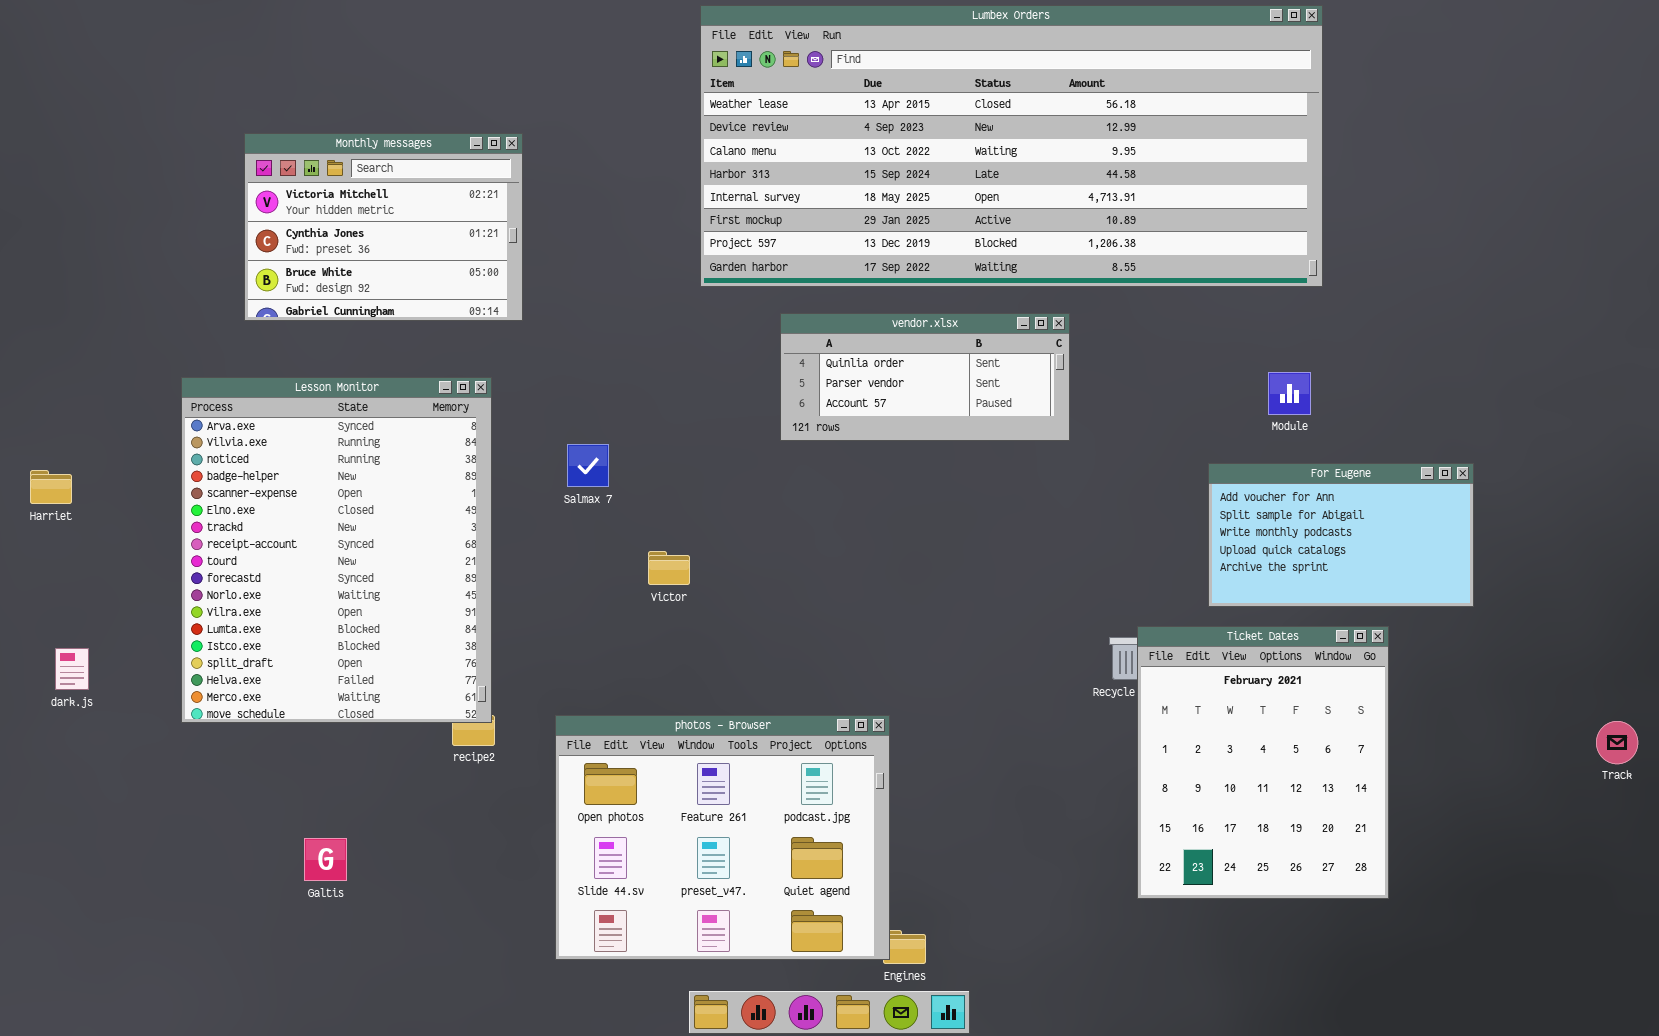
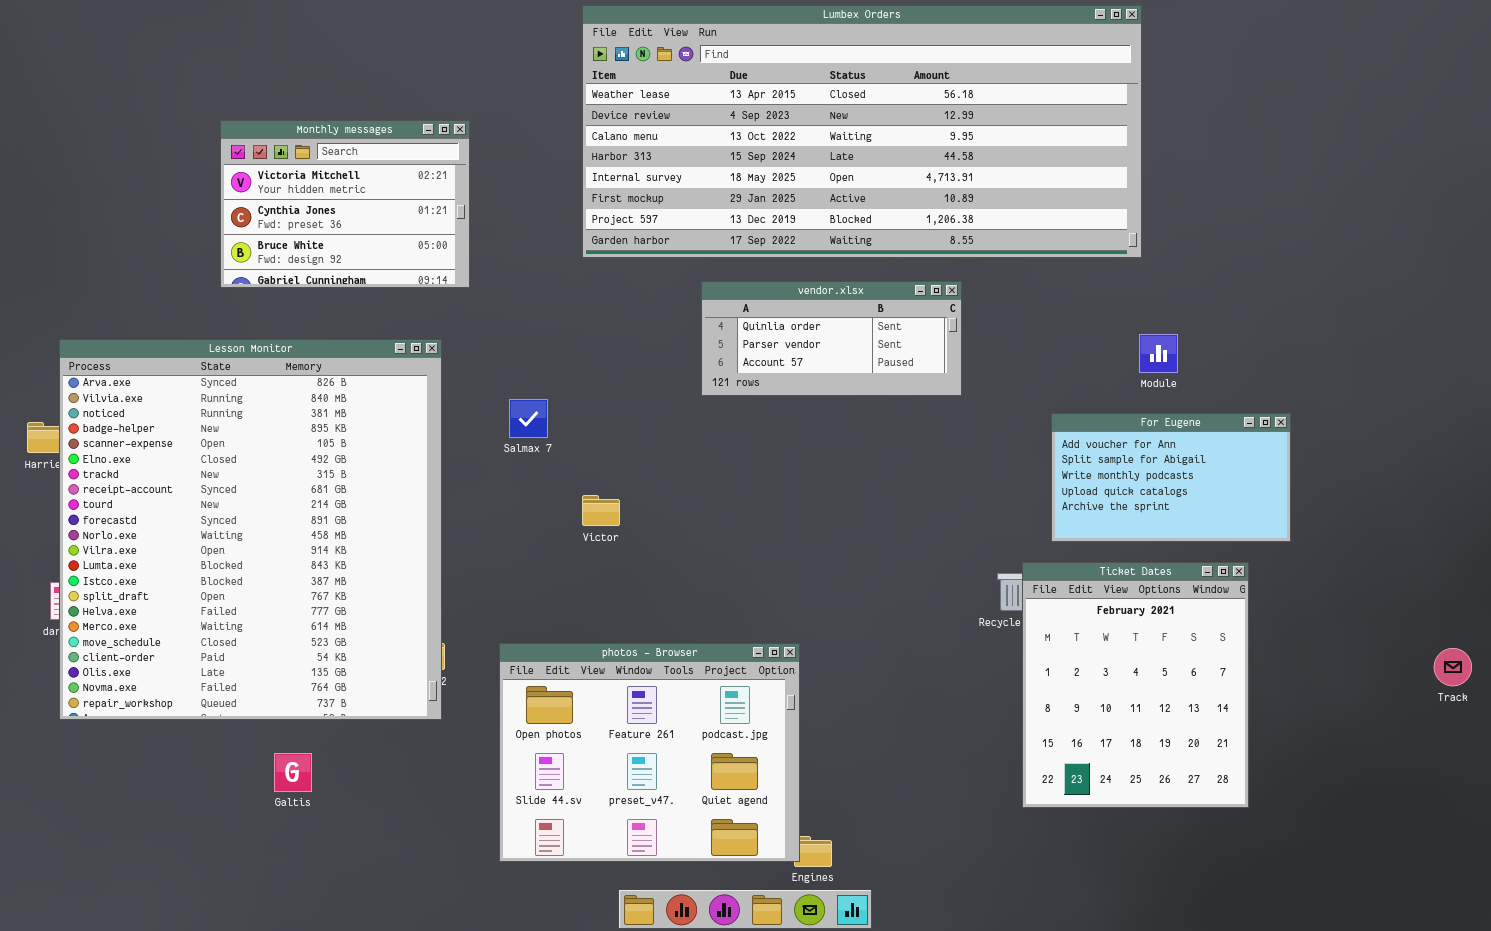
Lumbex Orders: [700,5,1323,287] -> [582,5,1142,258], moved
Lesson Monitor: [181,377,492,723] -> [59,339,442,720], resized
For Eugene: [1208,463,1474,607] -> [1051,413,1291,542], moved

